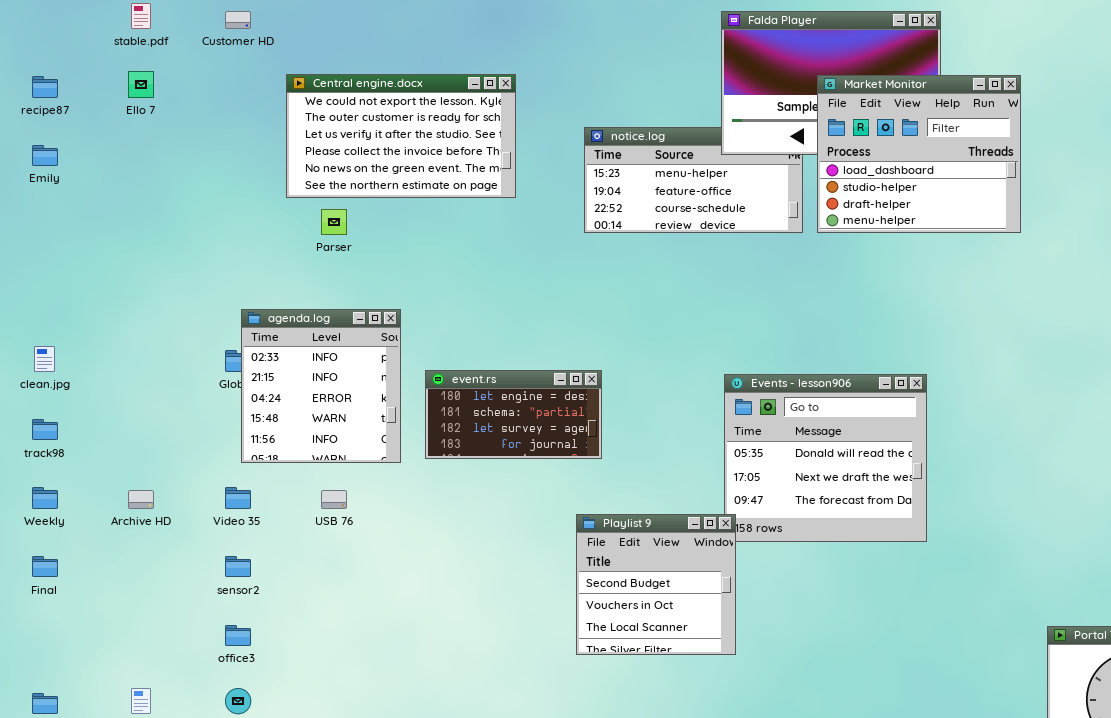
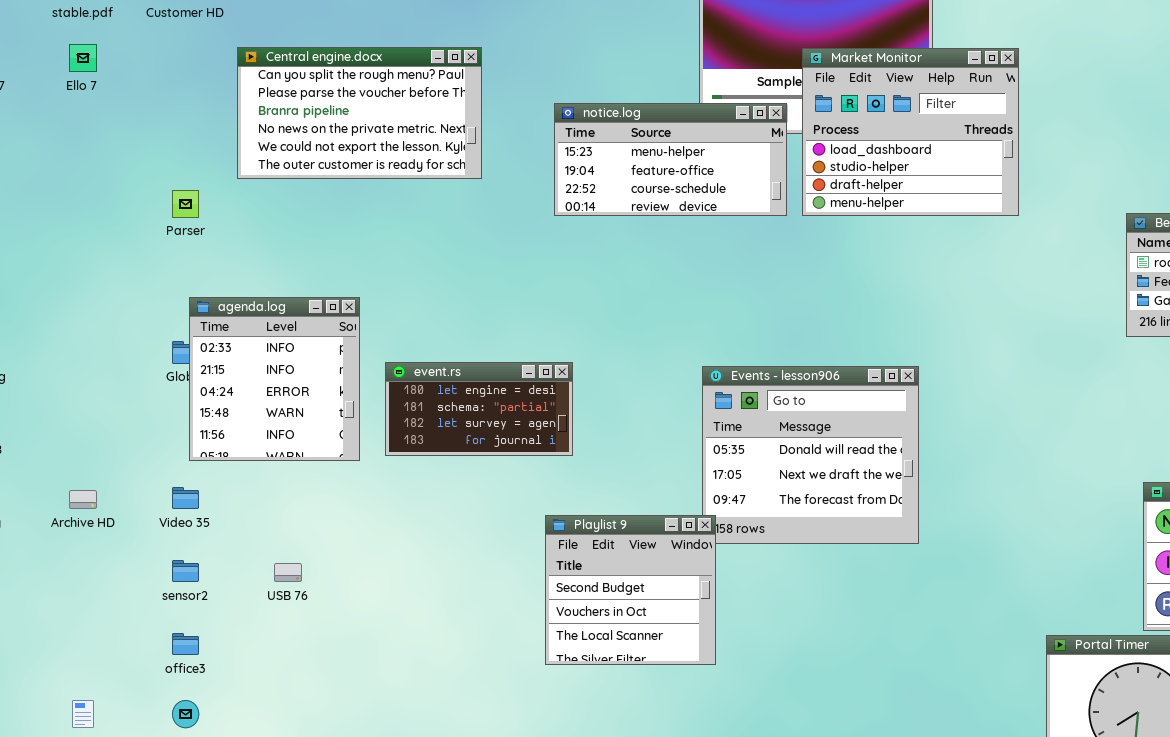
Central engine.docx: [286,74,516,198] -> [237,47,482,179], scrolled up 4 rows
notice.log: [584,127,803,233] -> [554,103,787,216], raised
Parser: [321,209,347,235] -> [172,190,199,218], moved
USB 76: [321,490,347,509] -> [274,563,302,582], moved

